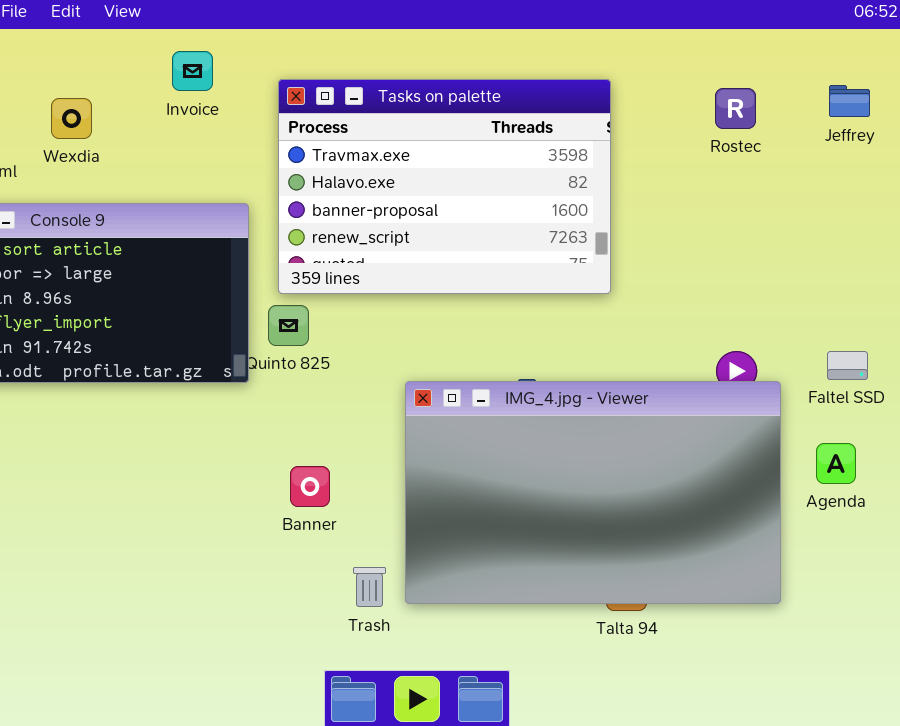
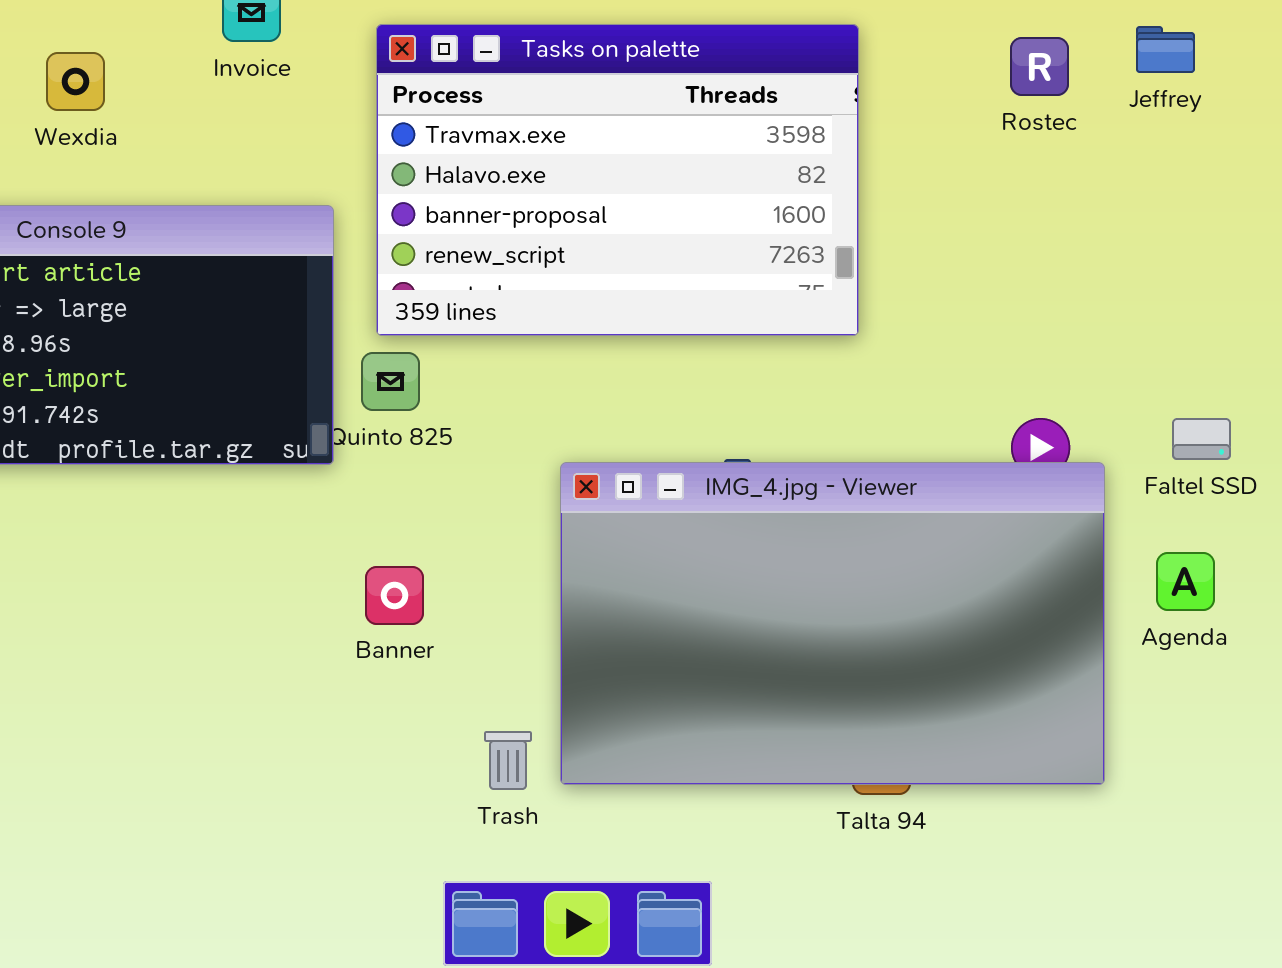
Jeffrey: [829,85,870,117] -> [1136,26,1195,73], moved
Banner: [290,466,330,507] -> [365,566,424,625], moved

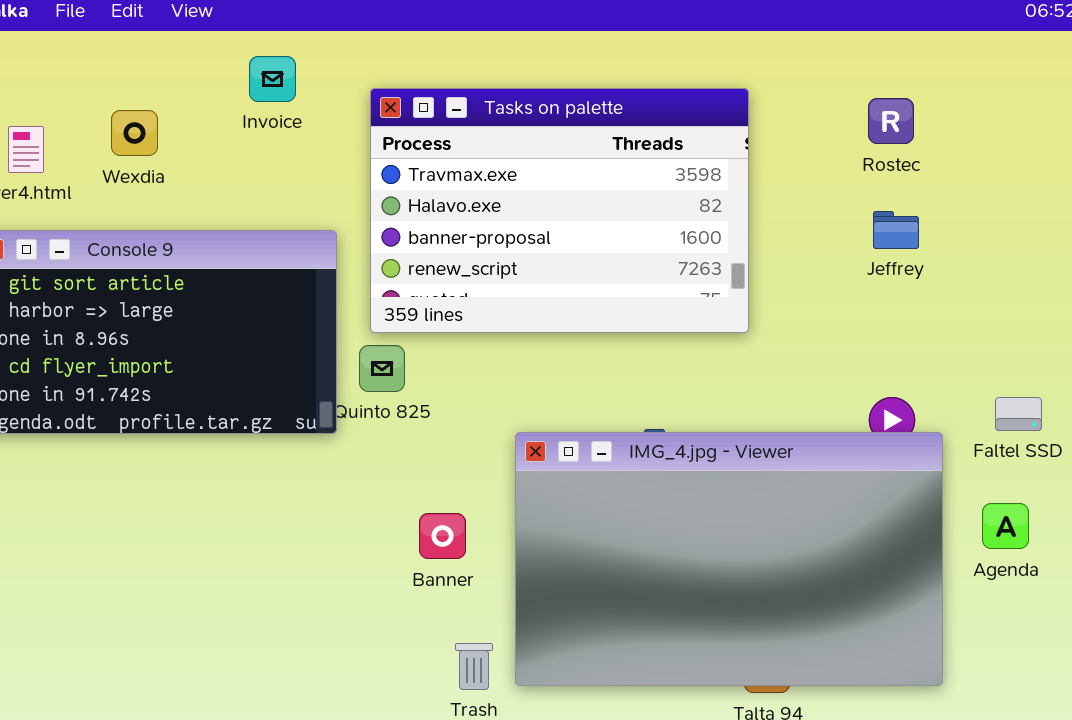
Jeffrey: [1136,26,1195,73] -> [873,211,919,249], moved
Banner: [365,566,424,625] -> [419,513,466,559], moved

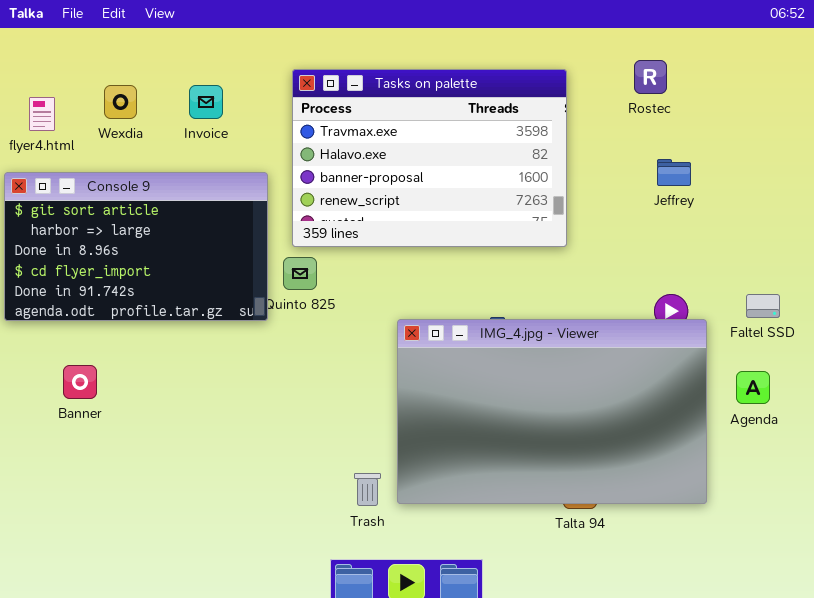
Invoice: [249,56,296,102] -> [189,85,223,119], moved
Rostec: [868,98,914,144] -> [634,60,667,94], moved
Banner: [419,513,466,559] -> [63,365,97,399], moved

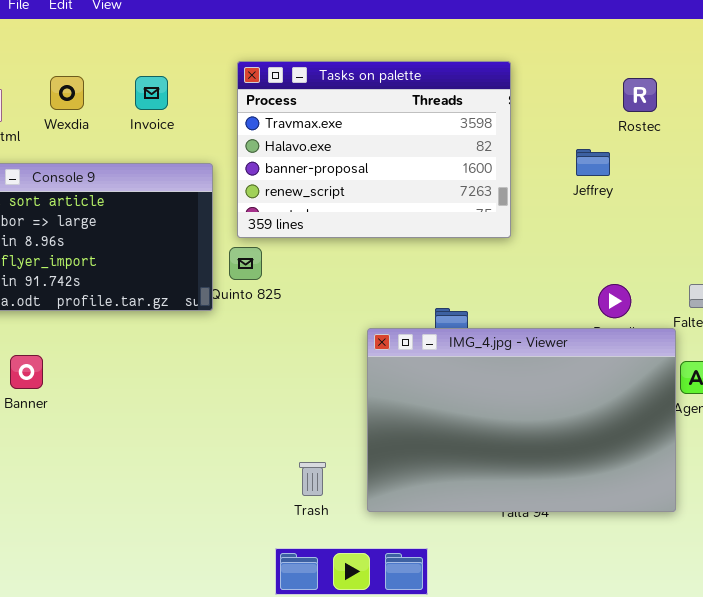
Rostec: [634,60,667,94] -> [623,78,657,112], moved
Jeffrey: [657,159,691,186] -> [576,149,610,176], moved
IMG_4.jpg - Viewer: [397,319,707,504] -> [367,328,676,512], moved

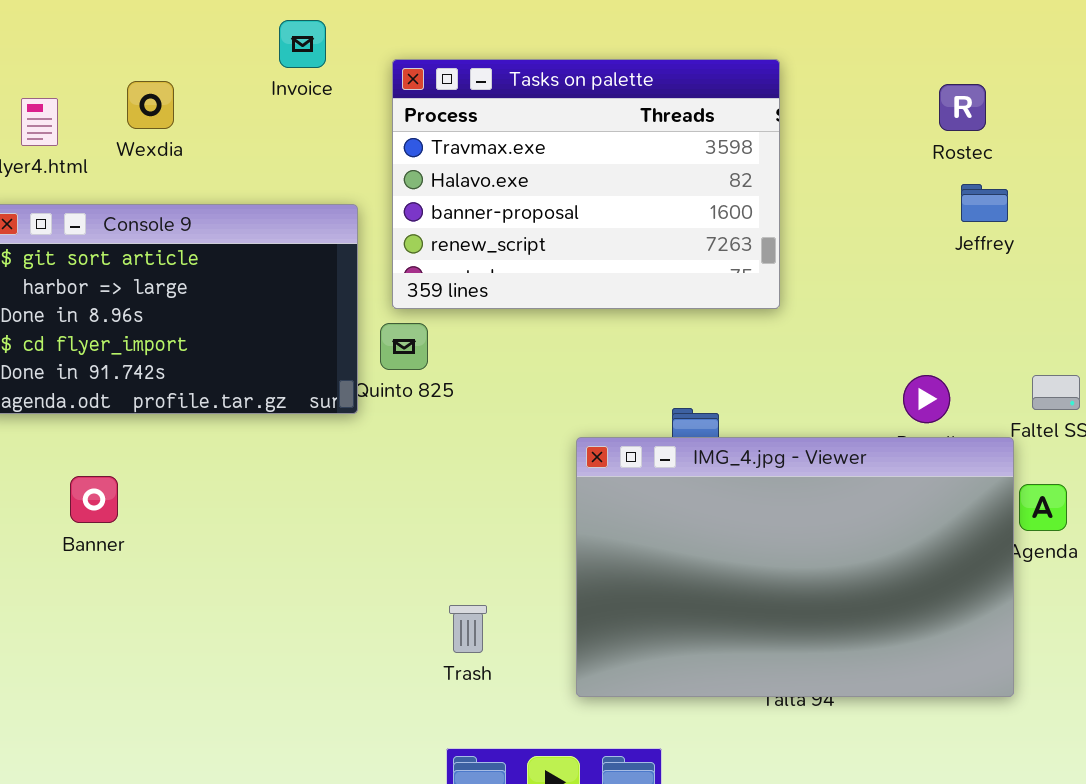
Invoice: [135,76,168,110] -> [279,20,326,68], moved
Jeffrey: [576,149,610,176] -> [961,184,1008,222], moved
Trash: [299,462,326,496] -> [449,605,487,653], moved

